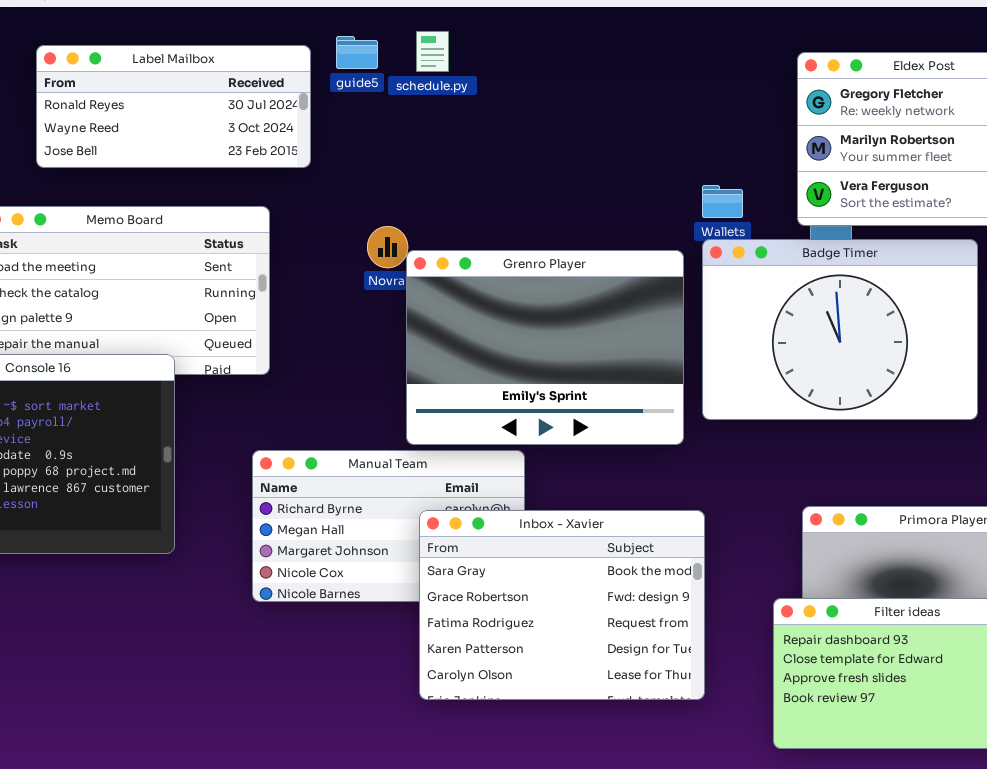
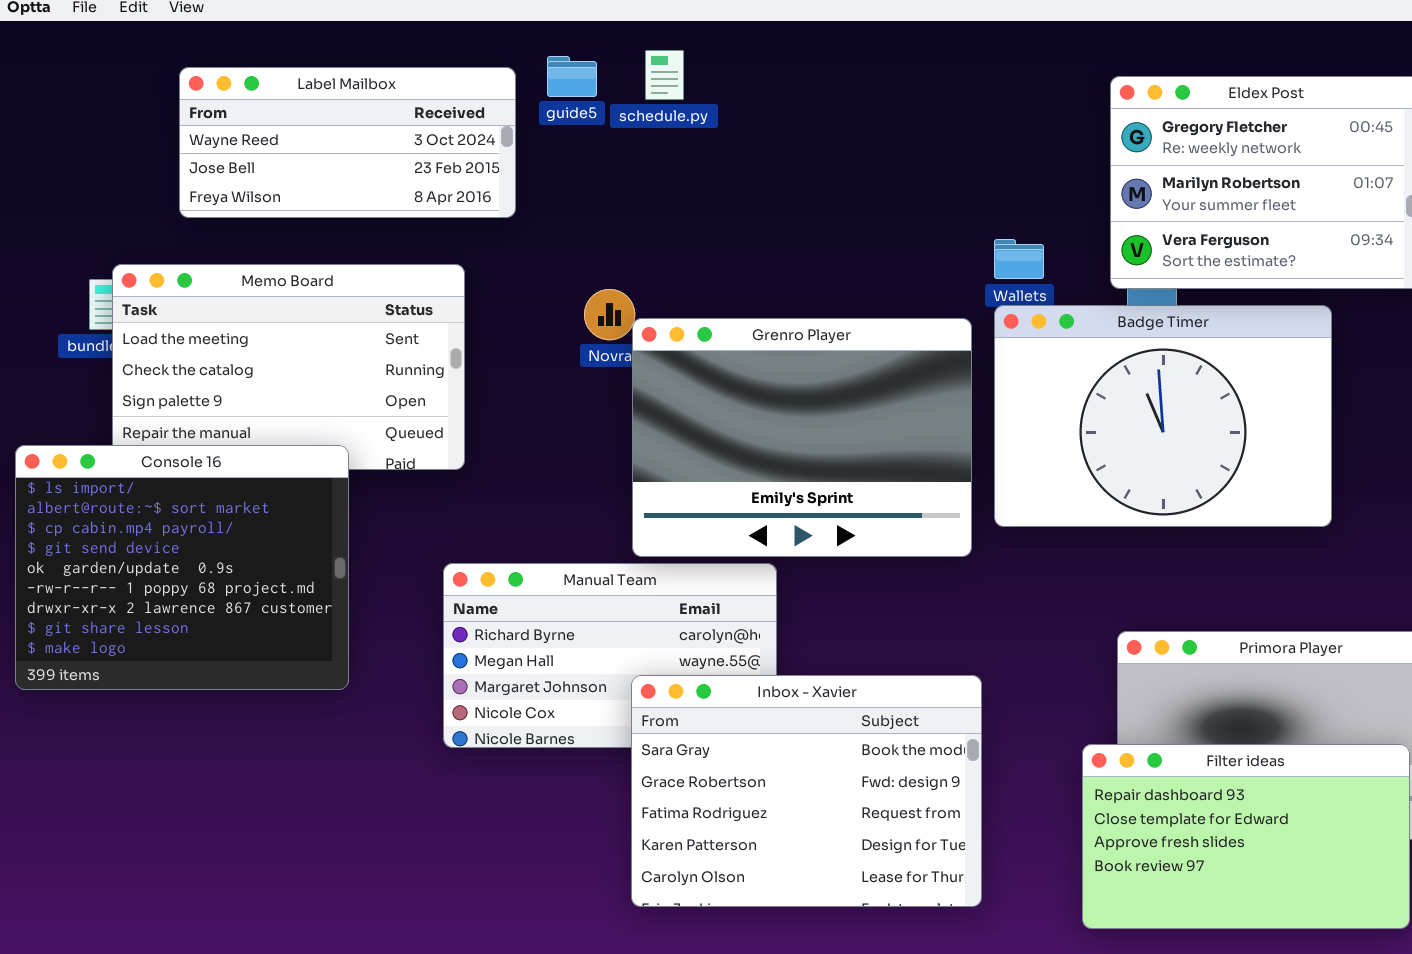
Label Mailbox: [36,45,311,168] -> [179,67,516,218], scrolled down 1 row
Inbox - Xavier: [419,510,705,700] -> [631,675,982,907], moved

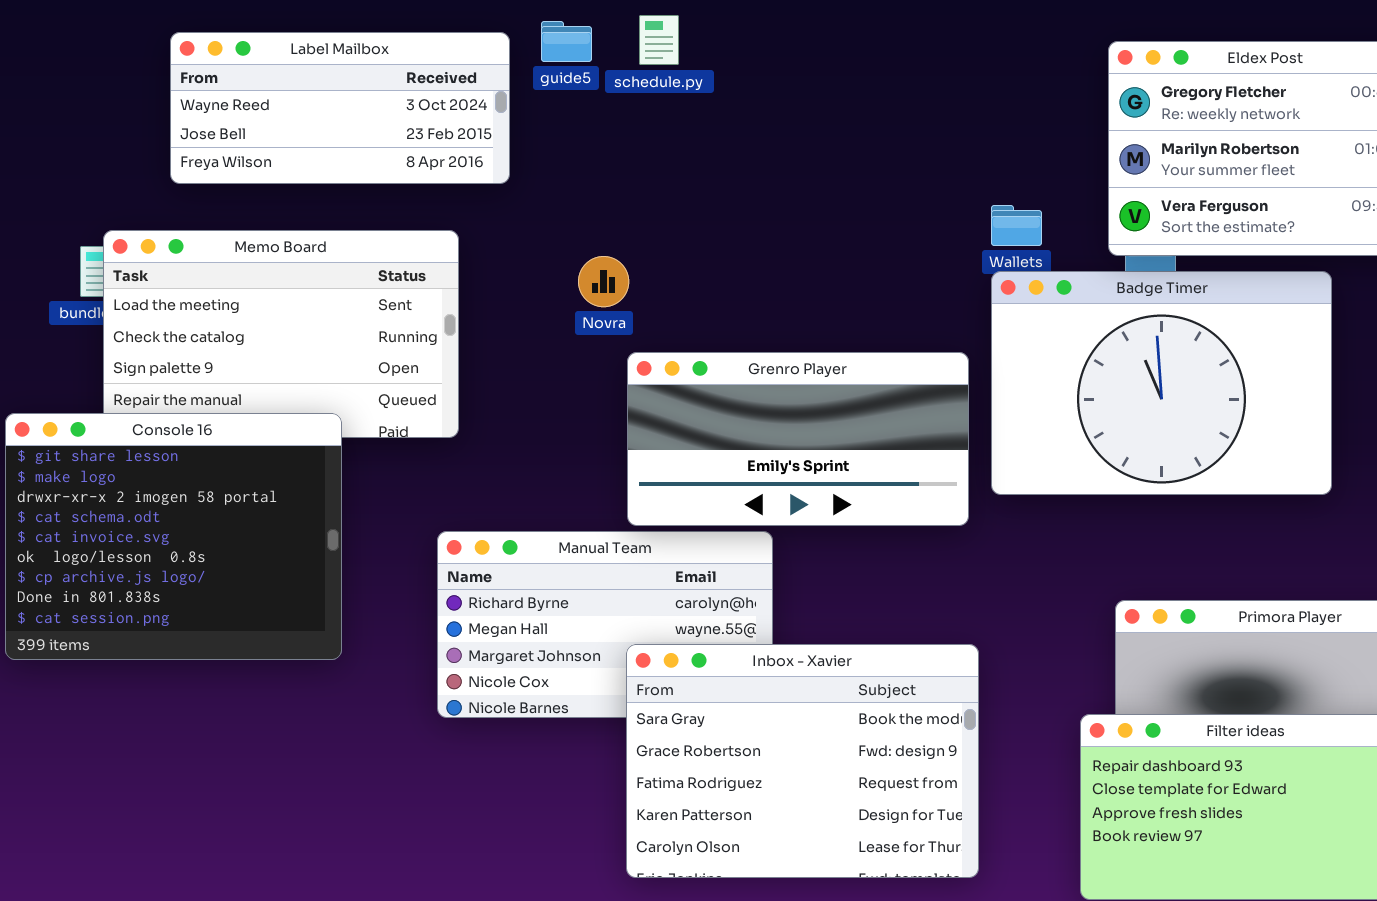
Grenro Player: [632,318,972,557] -> [627,352,969,526], resized
Console 16: [15,445,349,690] -> [5,413,342,660], scrolled down 7 rows

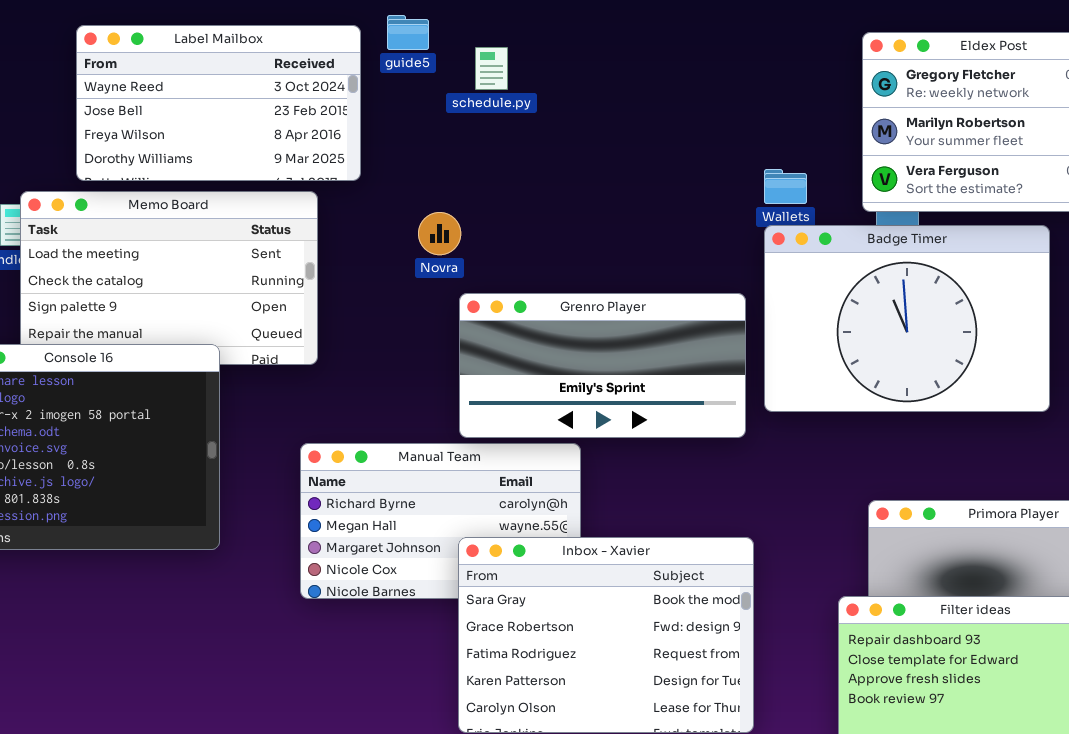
schedule.py: [639,15,679,65] -> [475,47,508,90], moved
Label Mailbox: [170,32,510,184] -> [76,25,361,181], resized

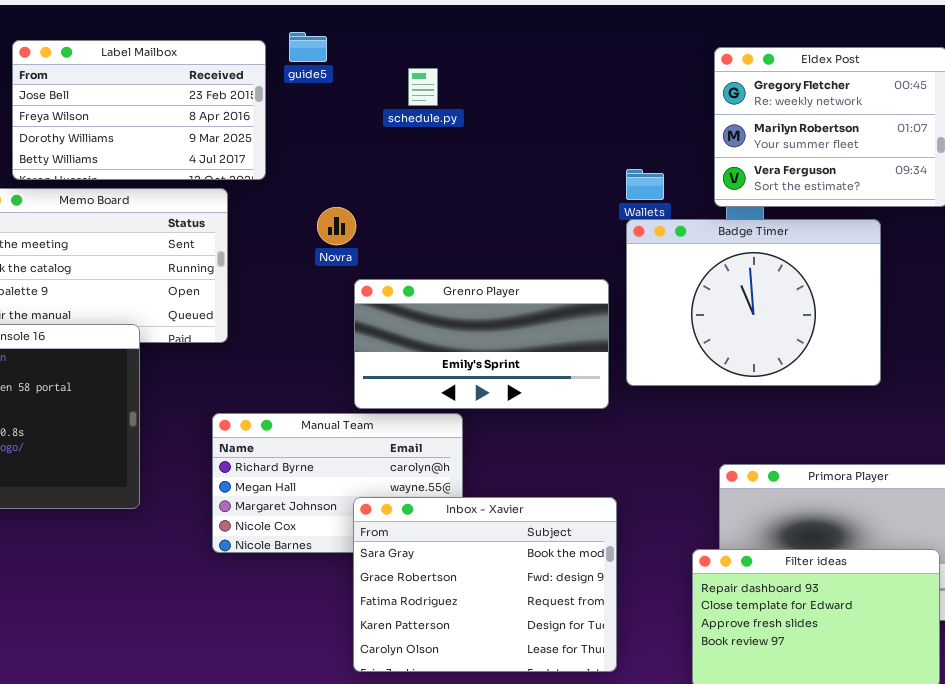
Label Mailbox: [76,25,361,181] -> [12,40,266,180], scrolled down 1 row
schedule.py: [475,47,508,90] -> [408,68,438,106], moved

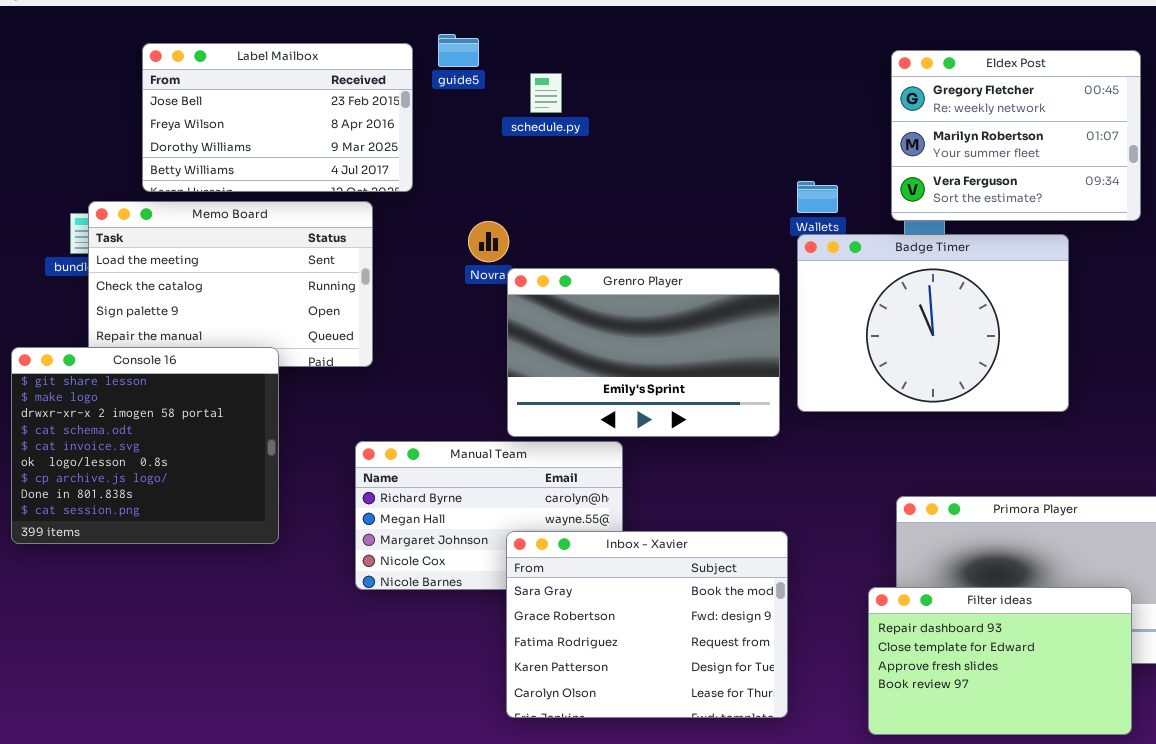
schedule.py: [408,68,438,106] -> [530,73,562,113], moved
Grenro Player: [354,279,609,409] -> [507,268,780,437], resized

